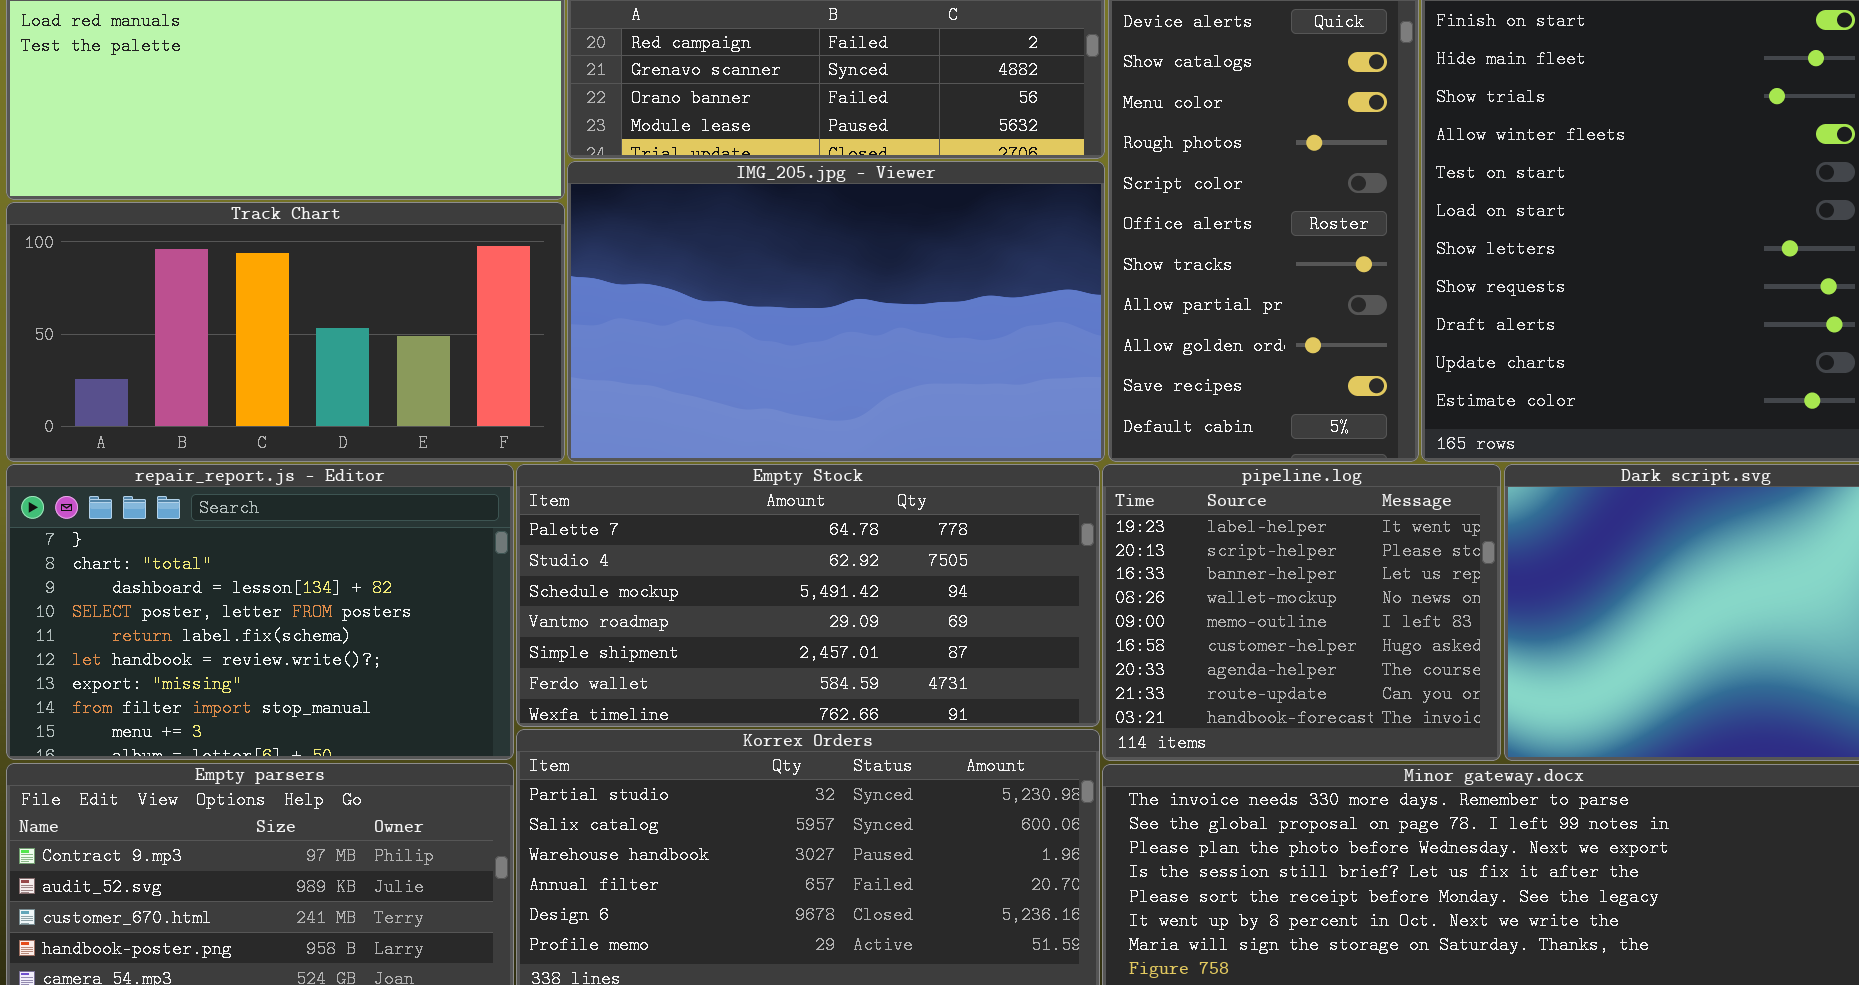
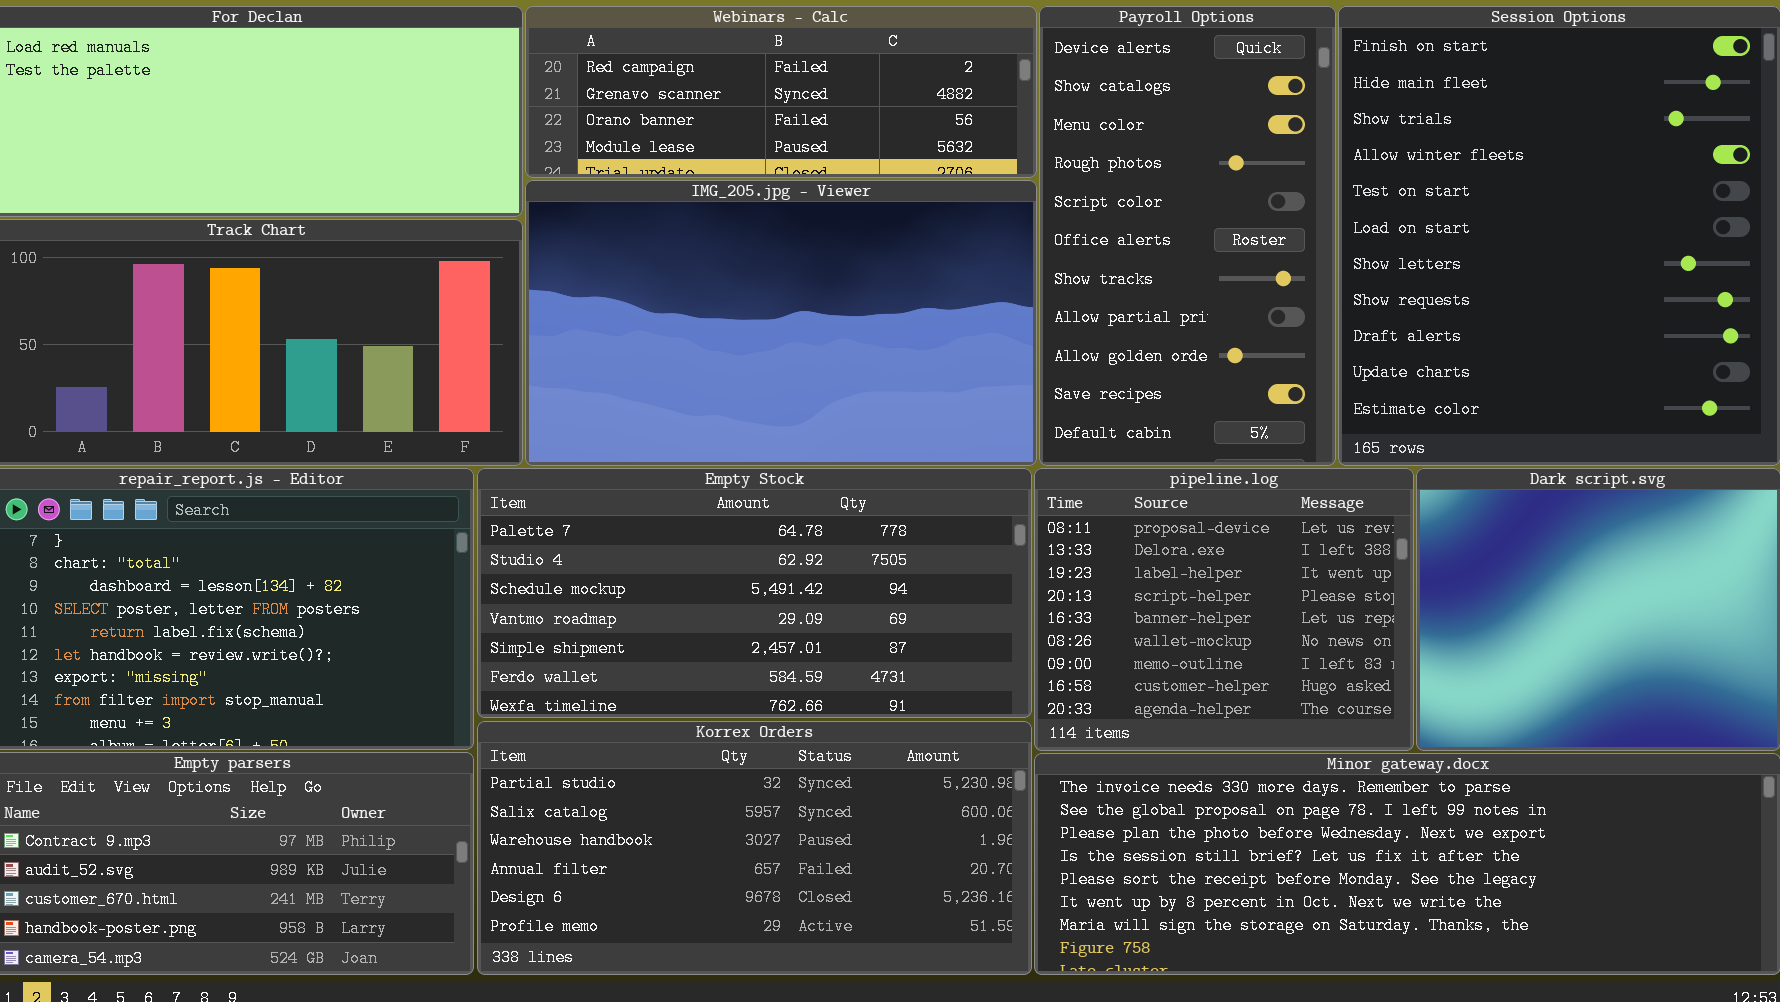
pipeline.log: [1102,464,1501,761] -> [1034,468,1414,751], scrolled up 2 rows

